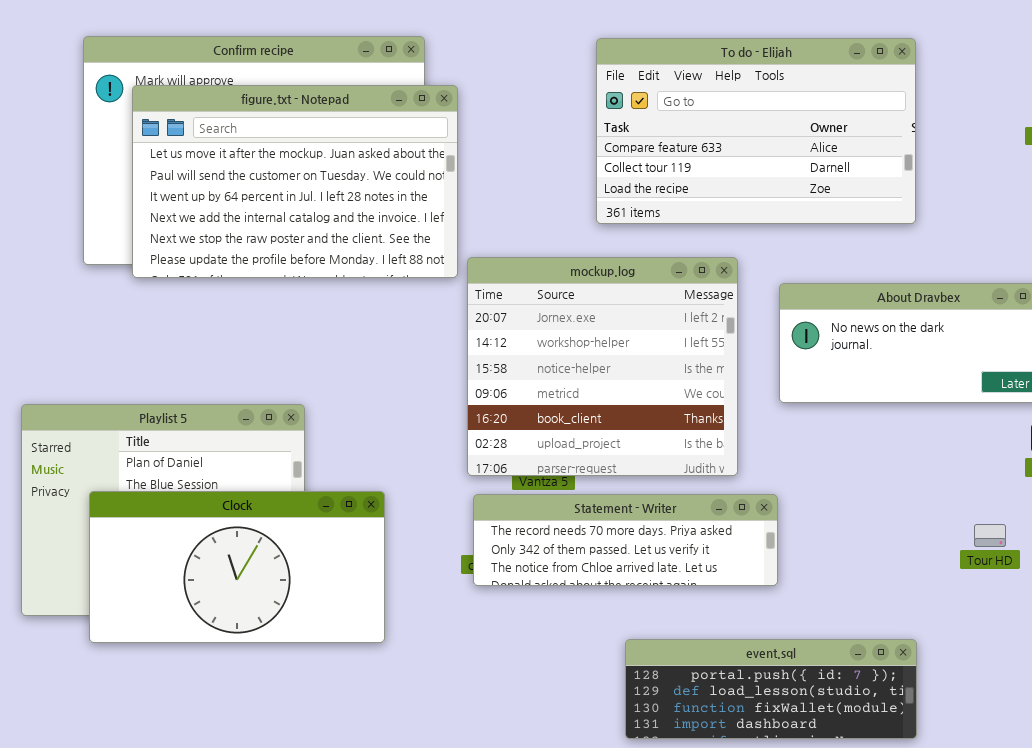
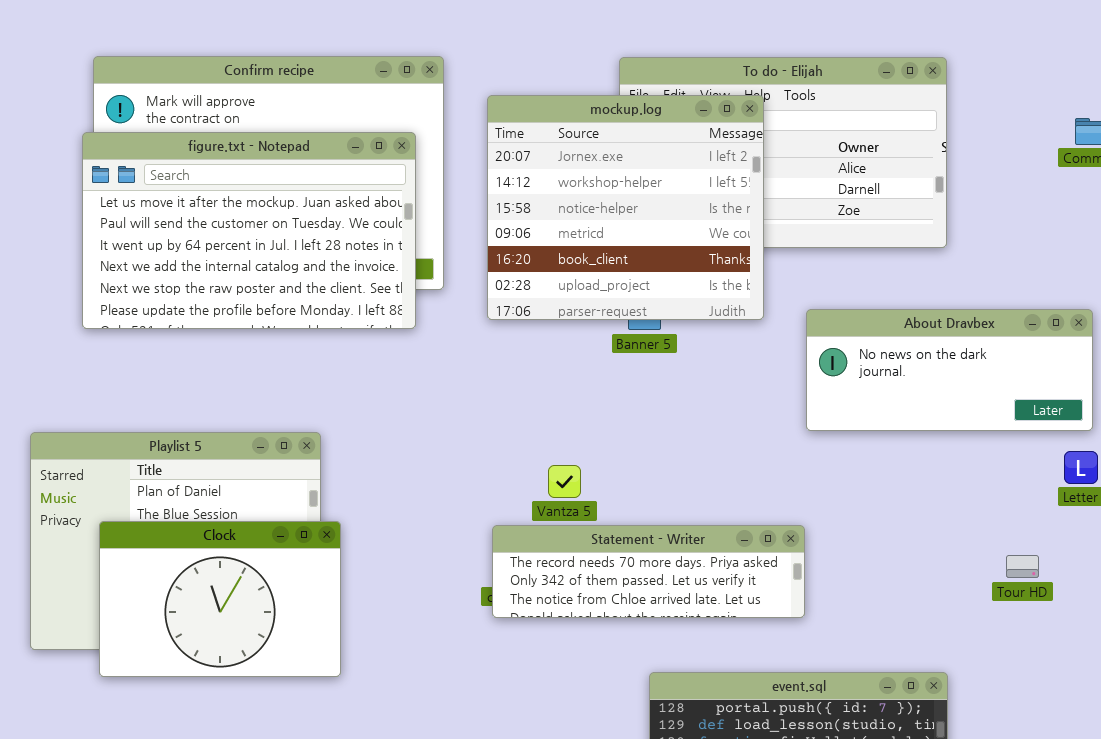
figure.txt - Notepad: [132,85,458,278] -> [82,132,416,329], moved
mockup.log: [467,257,738,476] -> [487,95,764,320], moved
Clock: [89,491,385,643] -> [99,521,341,677], resized

